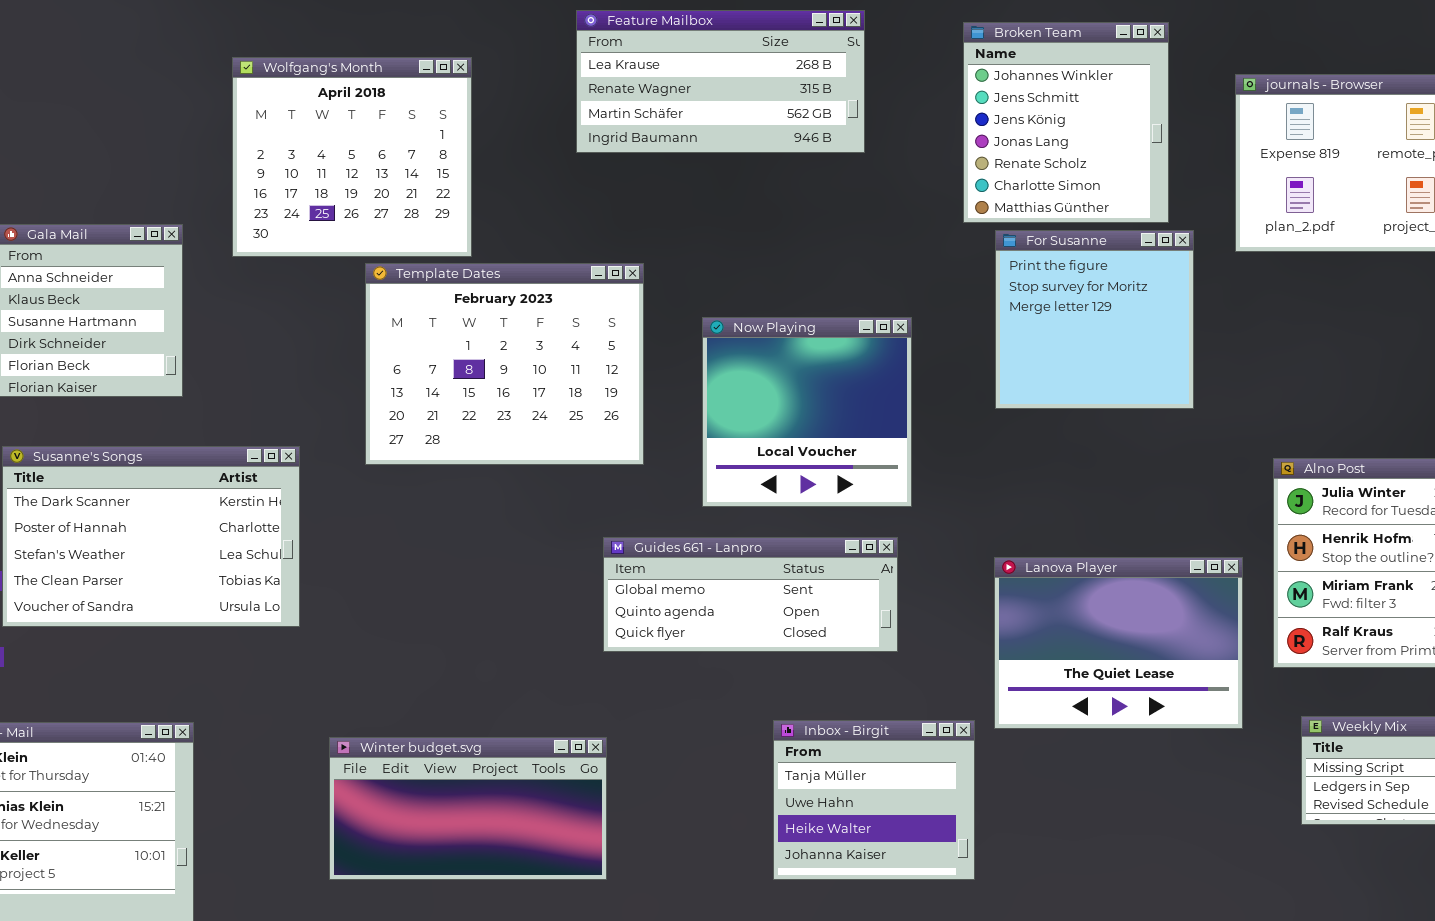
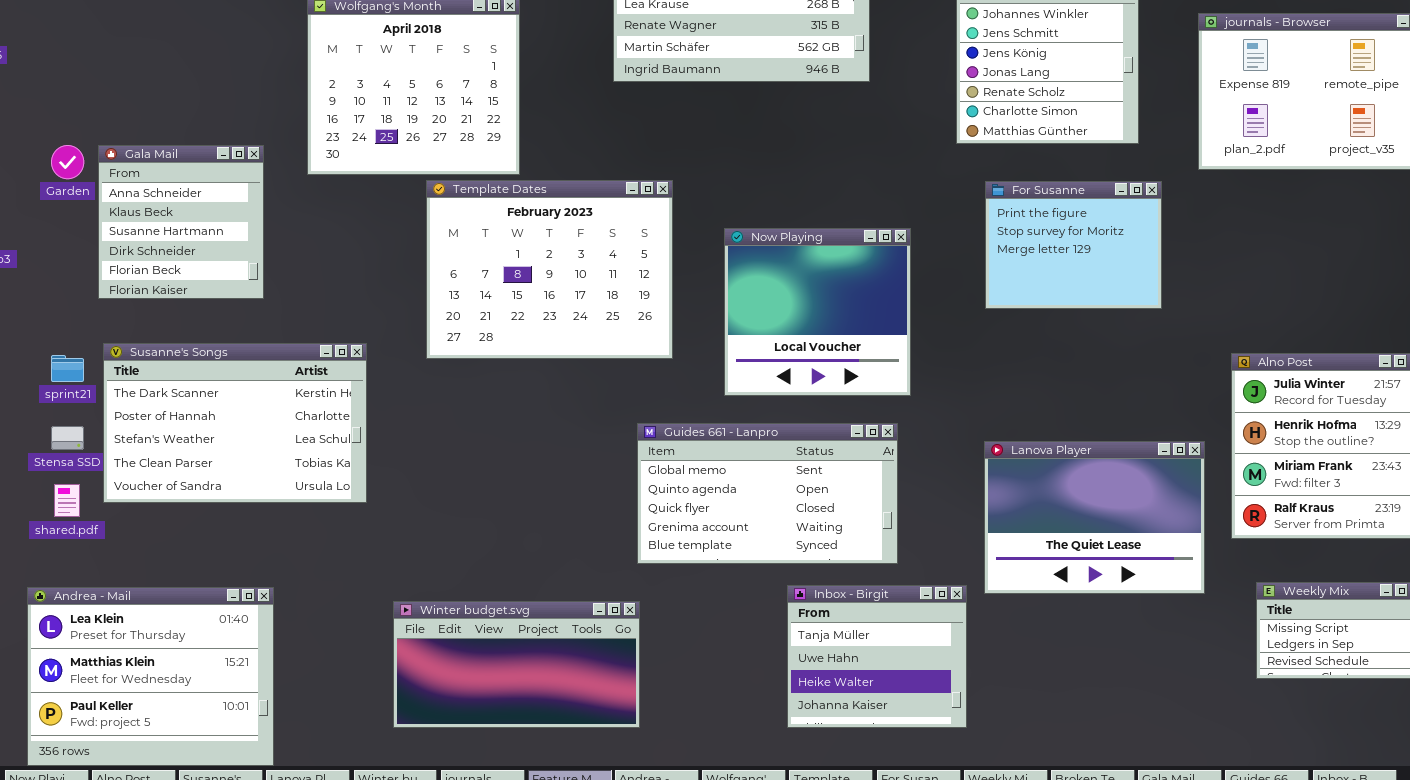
For Susanne: [995,230,1194,409] -> [985,181,1162,309], resized
Guides 661 - Lanpro: [603,537,898,652] -> [637,423,898,564], resized

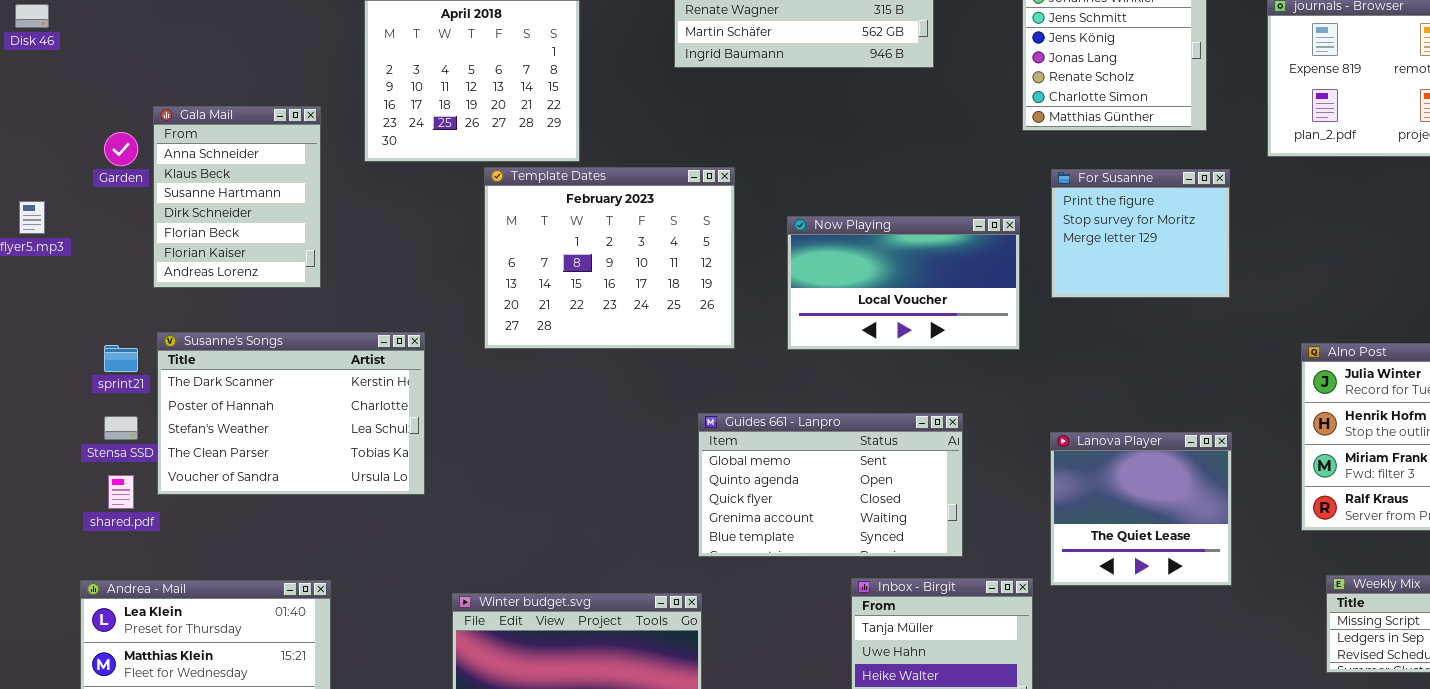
Gala Mail: [98,145,264,299] -> [153,106,321,288], resized
Now Playing: [724,228,911,396] -> [787,216,1020,350], resized
Lanova Player: [984,441,1205,594] -> [1050,432,1232,586], resized

